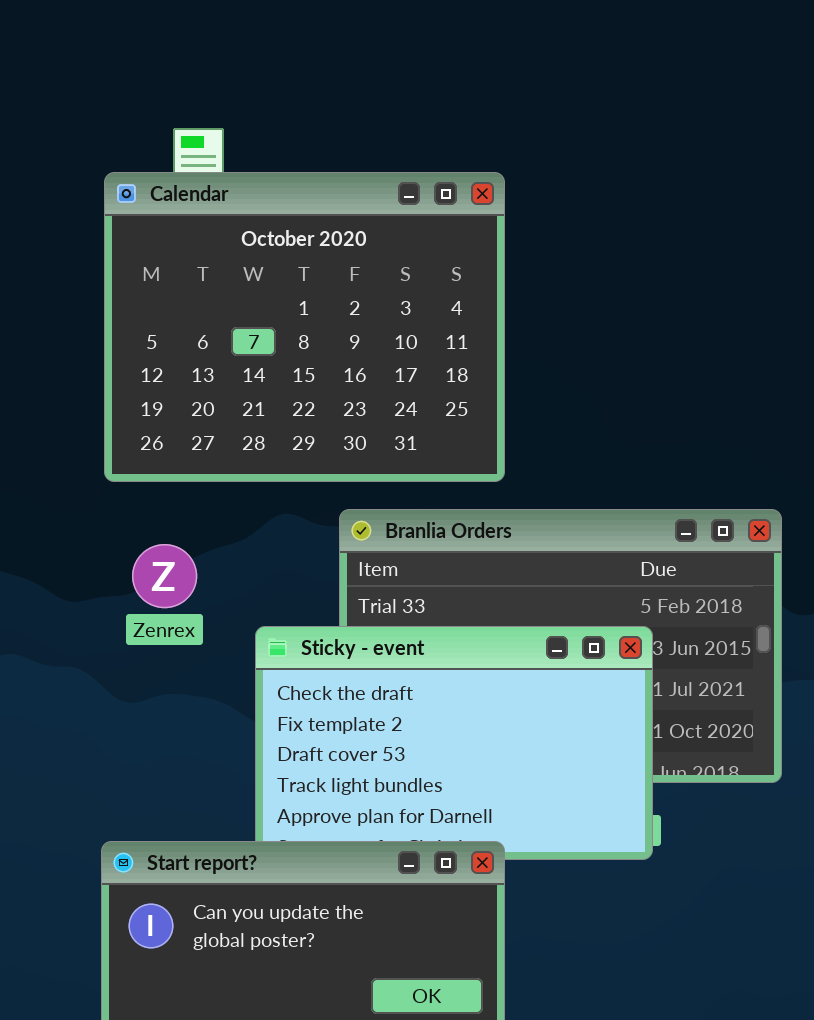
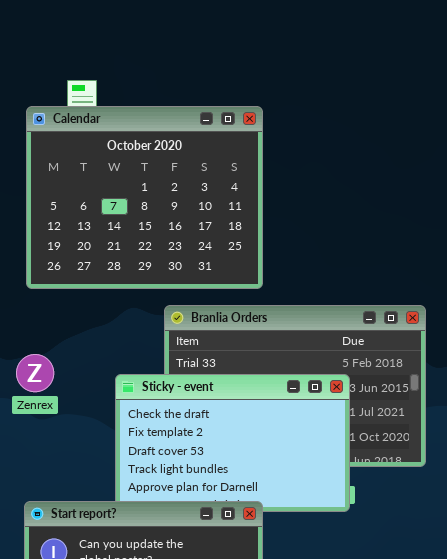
Zenrex: [132,544,197,608] -> [16,354,54,392], moved

